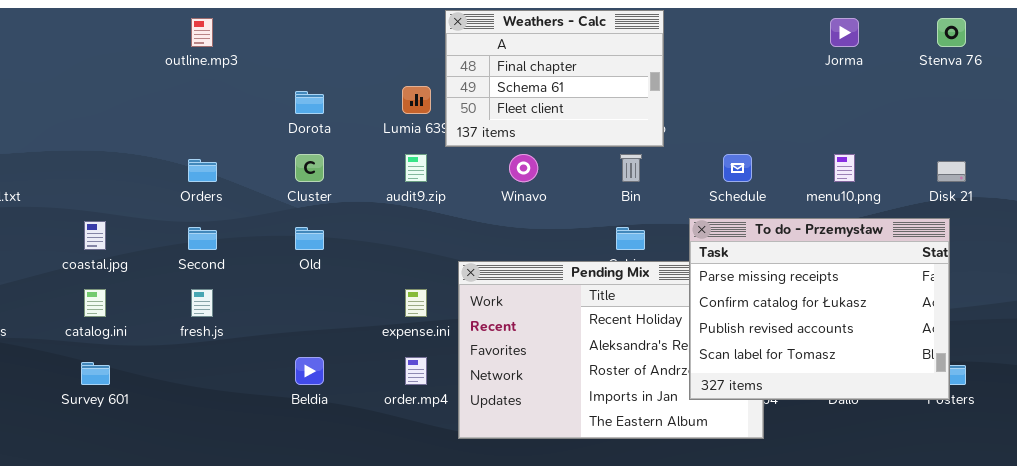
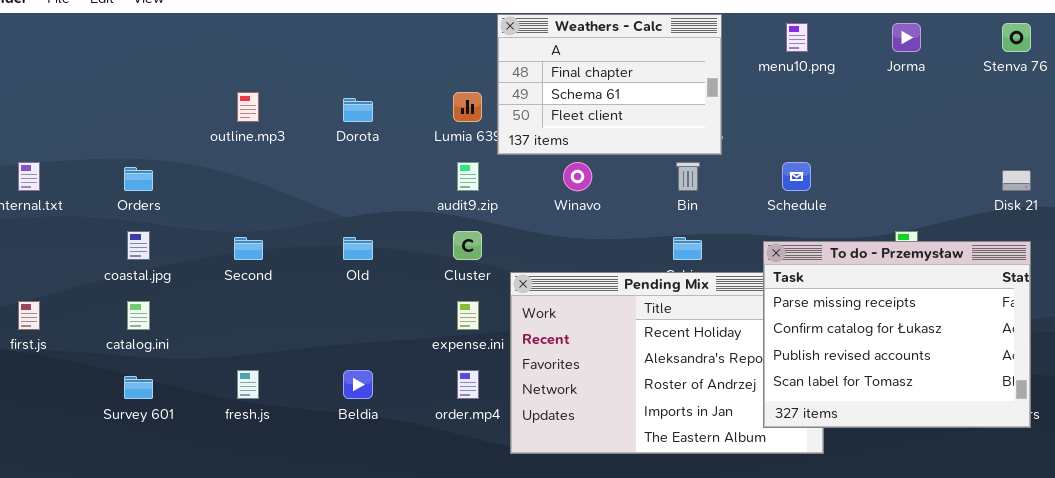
outline.mp3: [191,18,213,47] -> [237,92,259,122], moved
Cluster: [295,154,324,182] -> [453,231,482,260], moved
menu10.png: [834,154,855,182] -> [786,23,808,52], moved
Orders: [188,159,217,182] -> [124,167,153,191], moved
To do - Przemysław: [689,218,950,400] -> [763,241,1031,428], moved
fresh.js: [191,289,213,317] -> [237,370,259,399], moved

